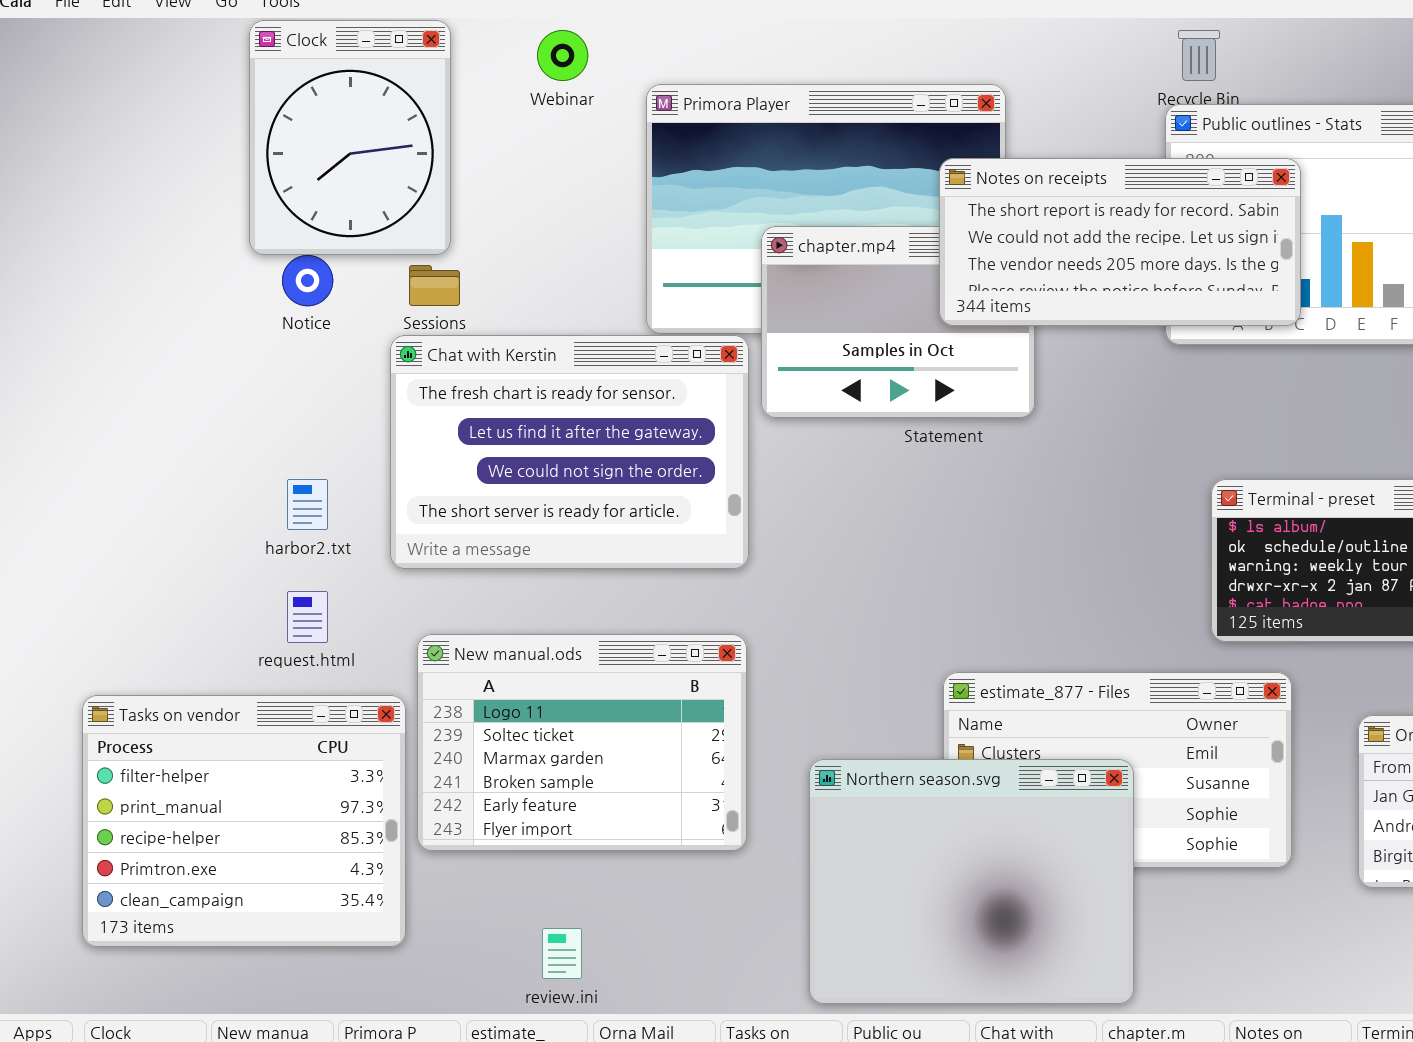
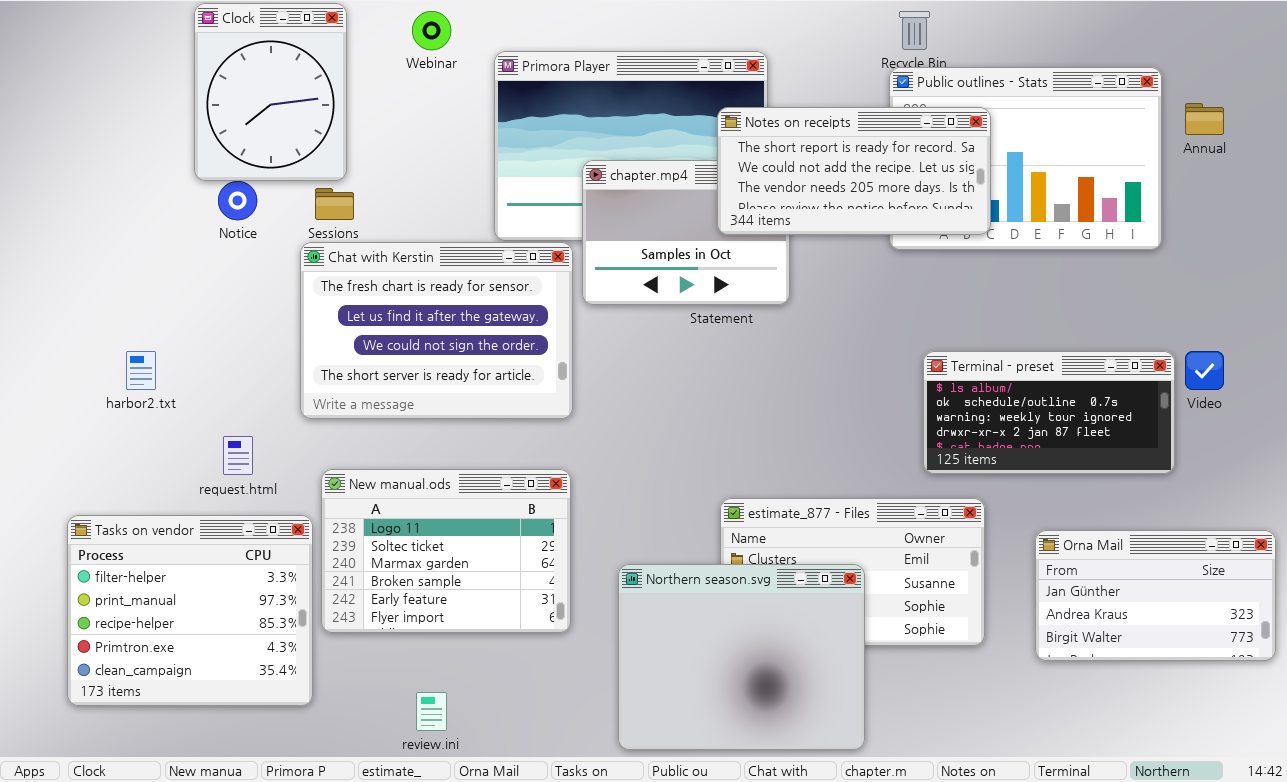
harbor2.txt: [287,479,328,530] -> [126,351,156,390], moved

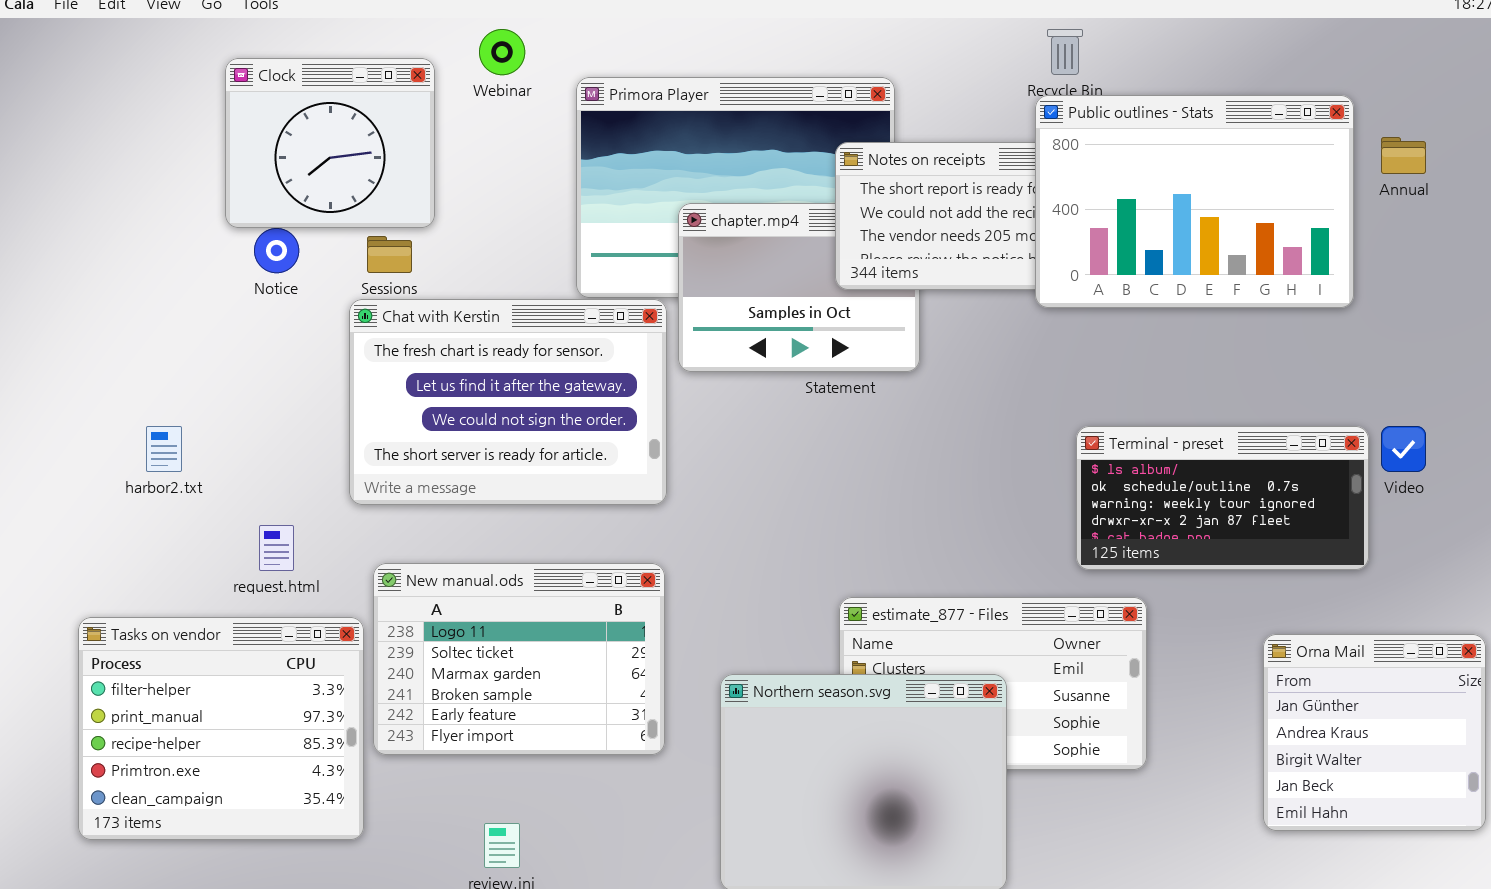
Clock: [194,3,347,181] -> [225,58,435,228], resized
Public outlines - Stats: [889,67,1162,250] -> [1035,95,1354,308], raised
Orna Mail: [1035,530,1276,661] -> [1263,634,1486,831], resized

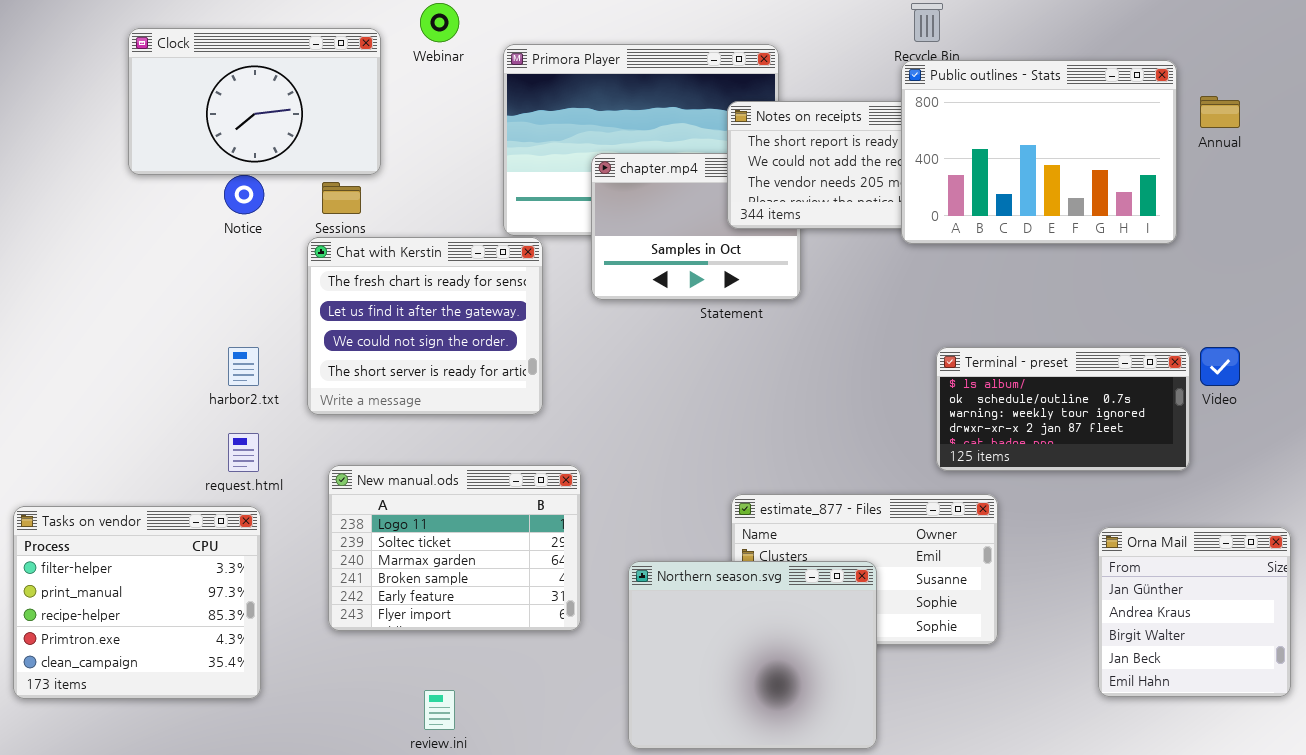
Clock: [225,58,435,228] -> [128,28,381,175], resized
Chat with Kerstin: [349,299,667,505] -> [307,237,543,415], resized
harbor2.txt: [146,426,182,472] -> [228,347,259,386], moved
Tasks on vendor: [78,617,364,840] -> [13,506,261,699], moved

